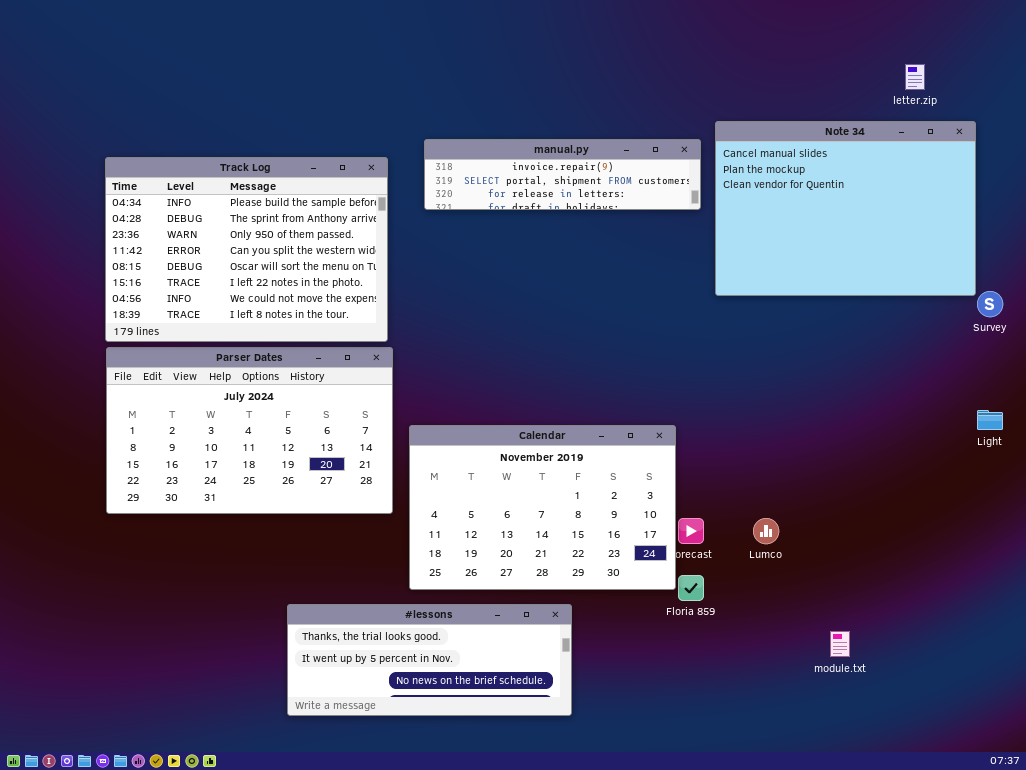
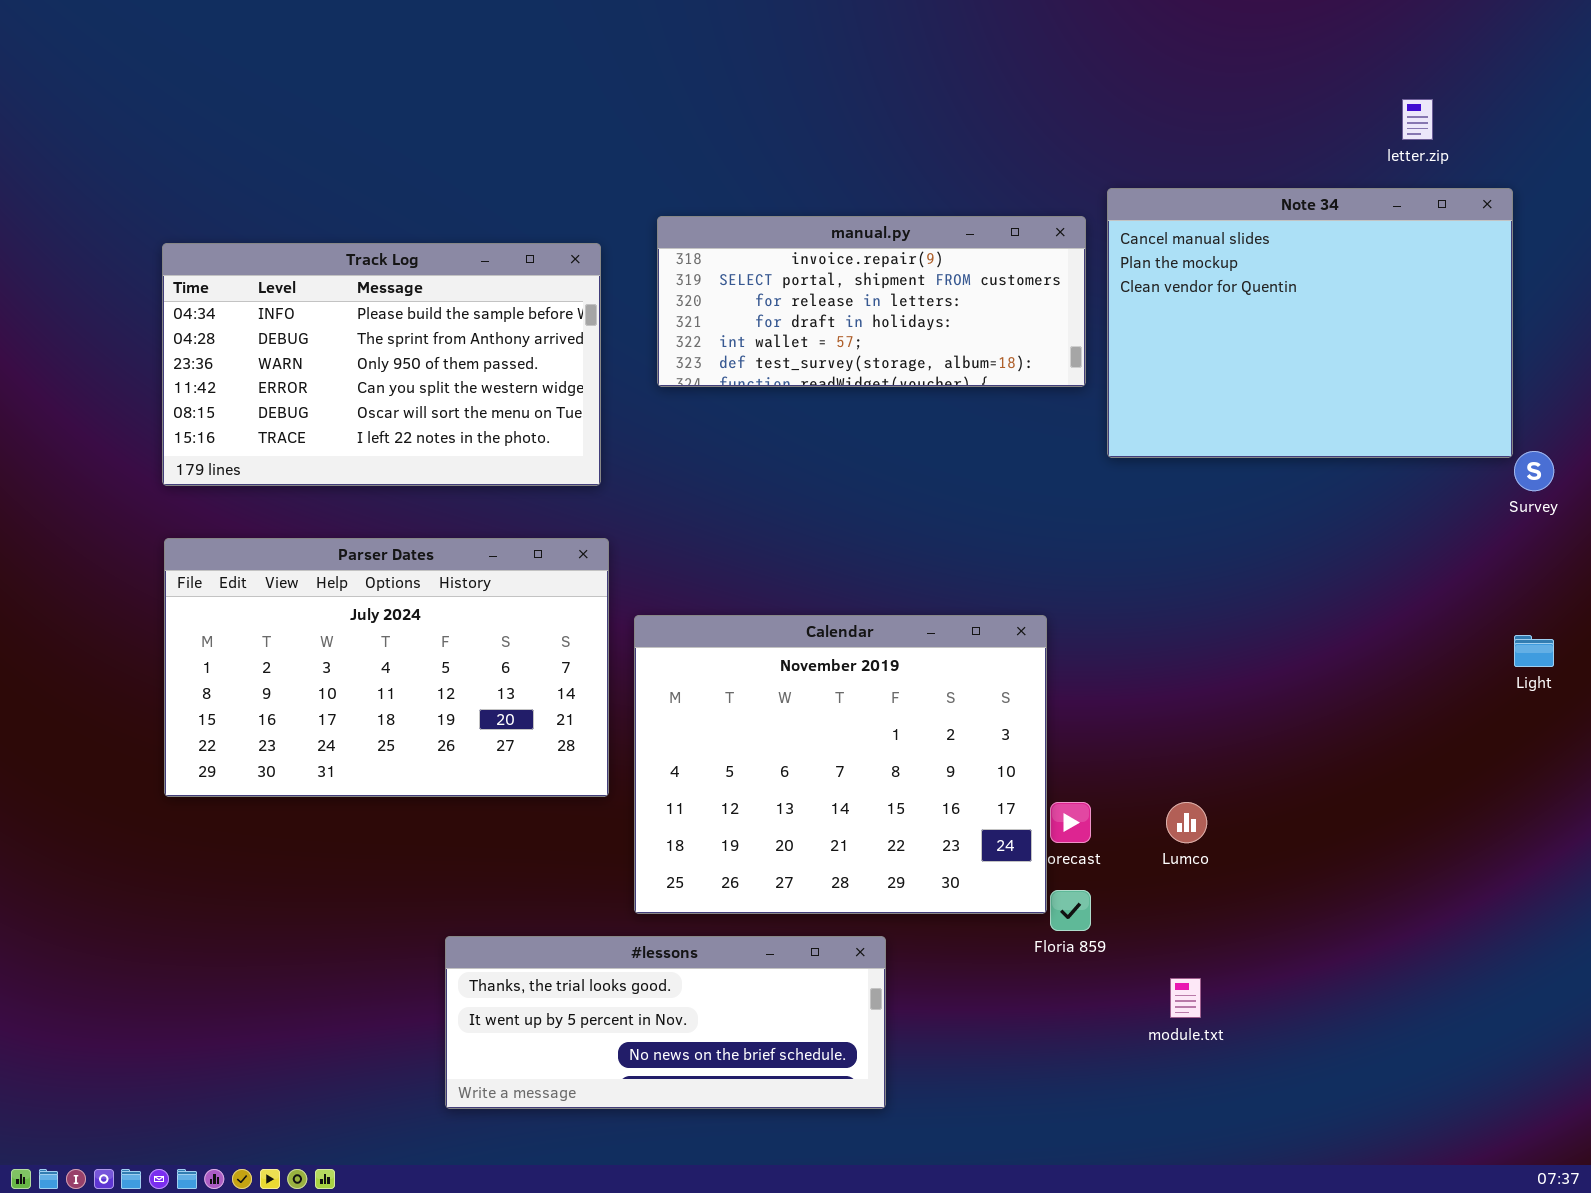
manual.py: [424,139,701,210] -> [657,216,1086,387], resized
Track Log: [105,157,388,342] -> [162,243,601,486], resized
Calendar: [409,425,676,590] -> [634,615,1047,914], resized
module.txt: [830,631,850,657] -> [1170,978,1201,1018], moved

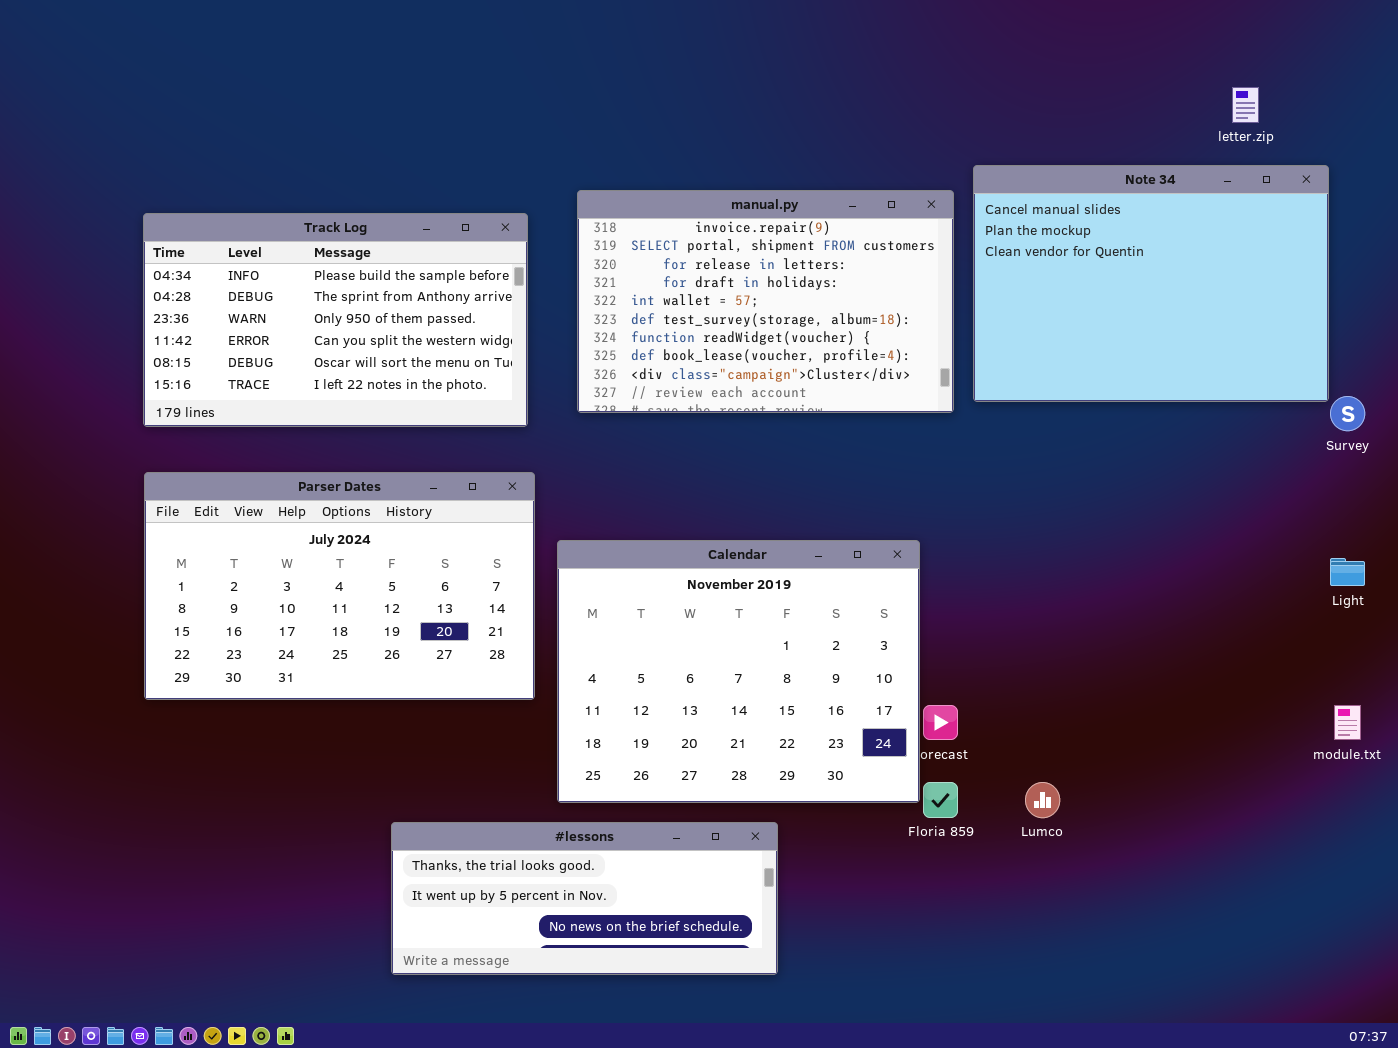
manual.py: [657,216,1086,387] -> [577,190,954,413], resized
Lumco: [1166,802,1207,843] -> [1025,782,1060,818], moved
module.txt: [1170,978,1201,1018] -> [1334,705,1361,740], moved

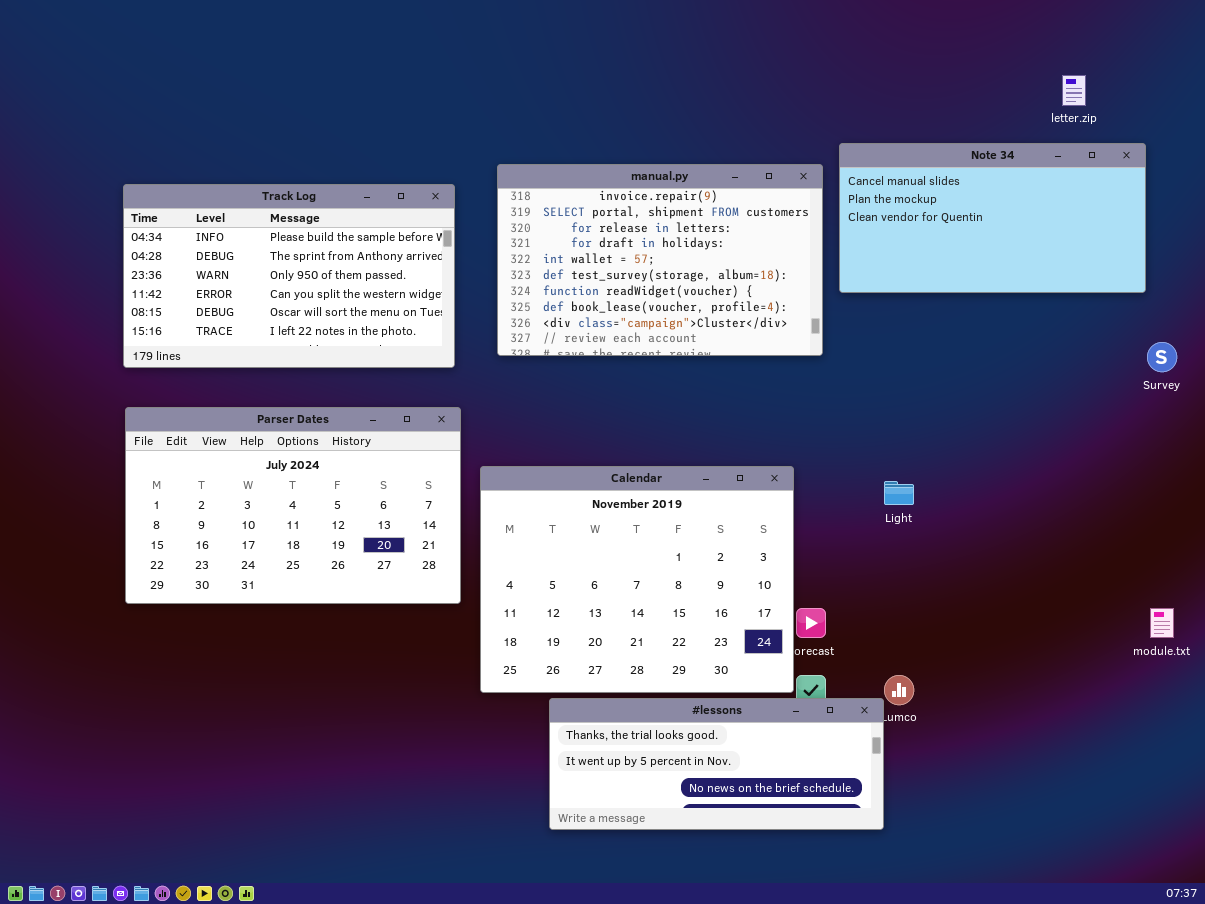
Note 34: [973,165,1329,402] -> [839,143,1146,293], resized
Light: [1330,558,1365,586] -> [884,481,914,505], moved
#lessons: [391,822,778,975] -> [549,698,884,830], moved

